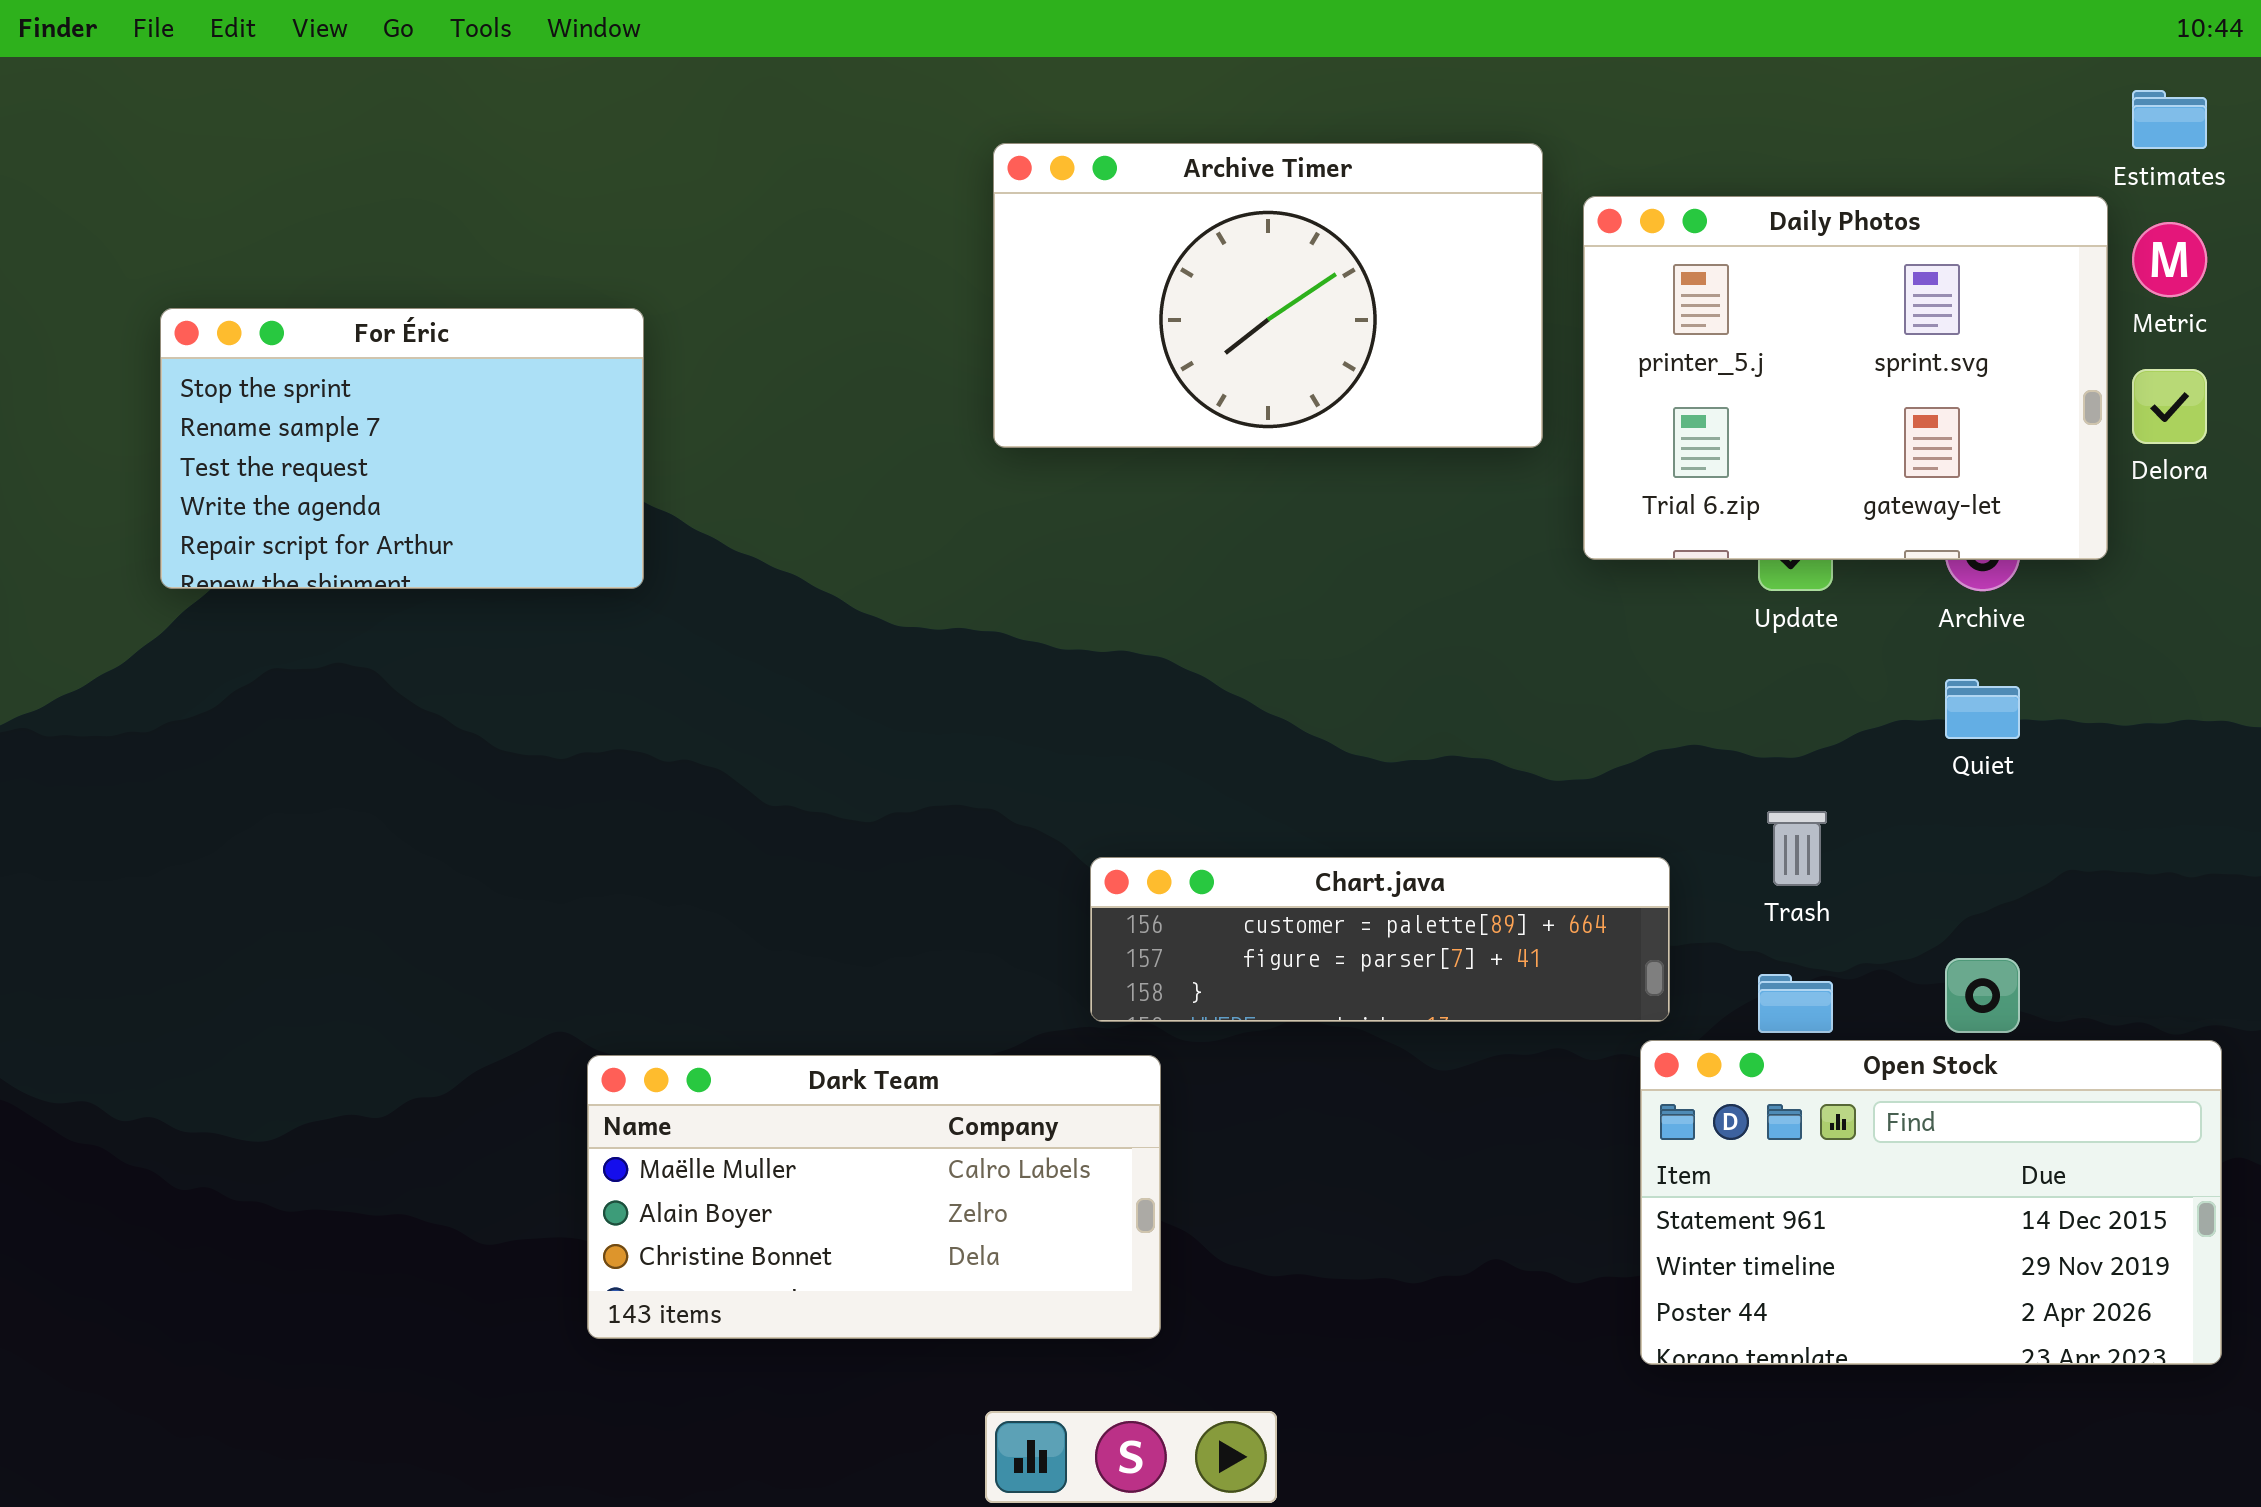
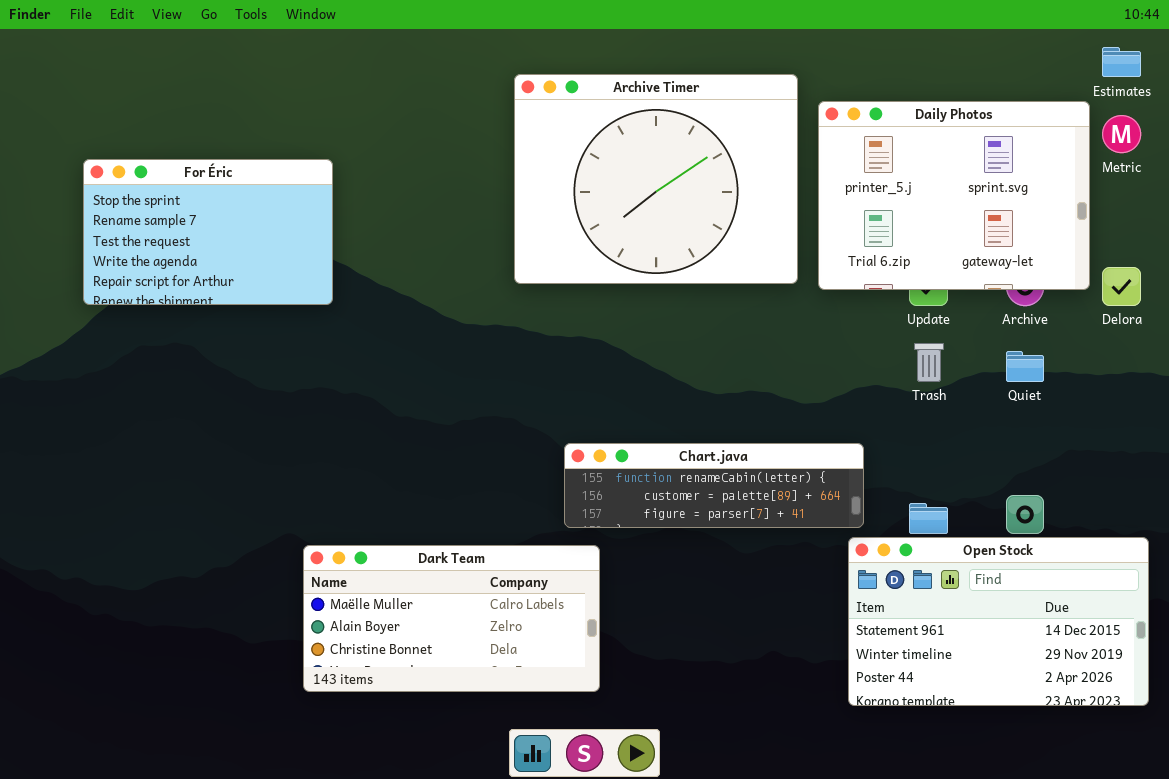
Archive Timer: [993,143,1543,448] -> [514,74,798,284], resized
Delora: [2132,369,2207,444] -> [1102,267,1141,306], moved
Trash: [1767,811,1827,886] -> [914,343,944,382], moved
Chart.java: [1090,857,1670,1022] -> [564,443,864,528], scrolled up 1 row

